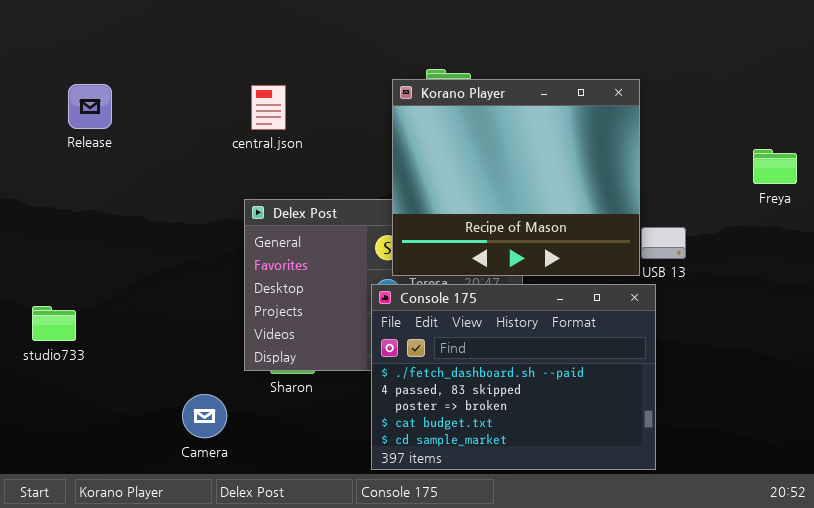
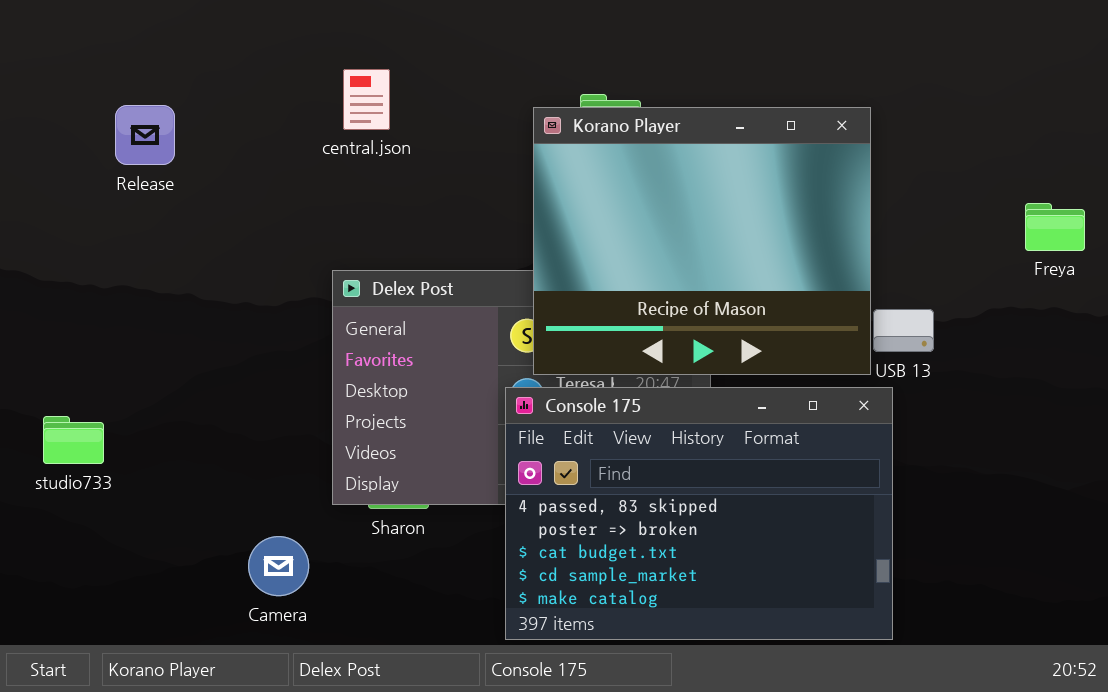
Release: [68,84,112,129] -> [115,105,175,165], moved
central.json: [251,85,286,130] -> [343,69,390,130], moved
Console 175: [371,284,656,470] -> [505,387,893,640], scrolled down 1 row

